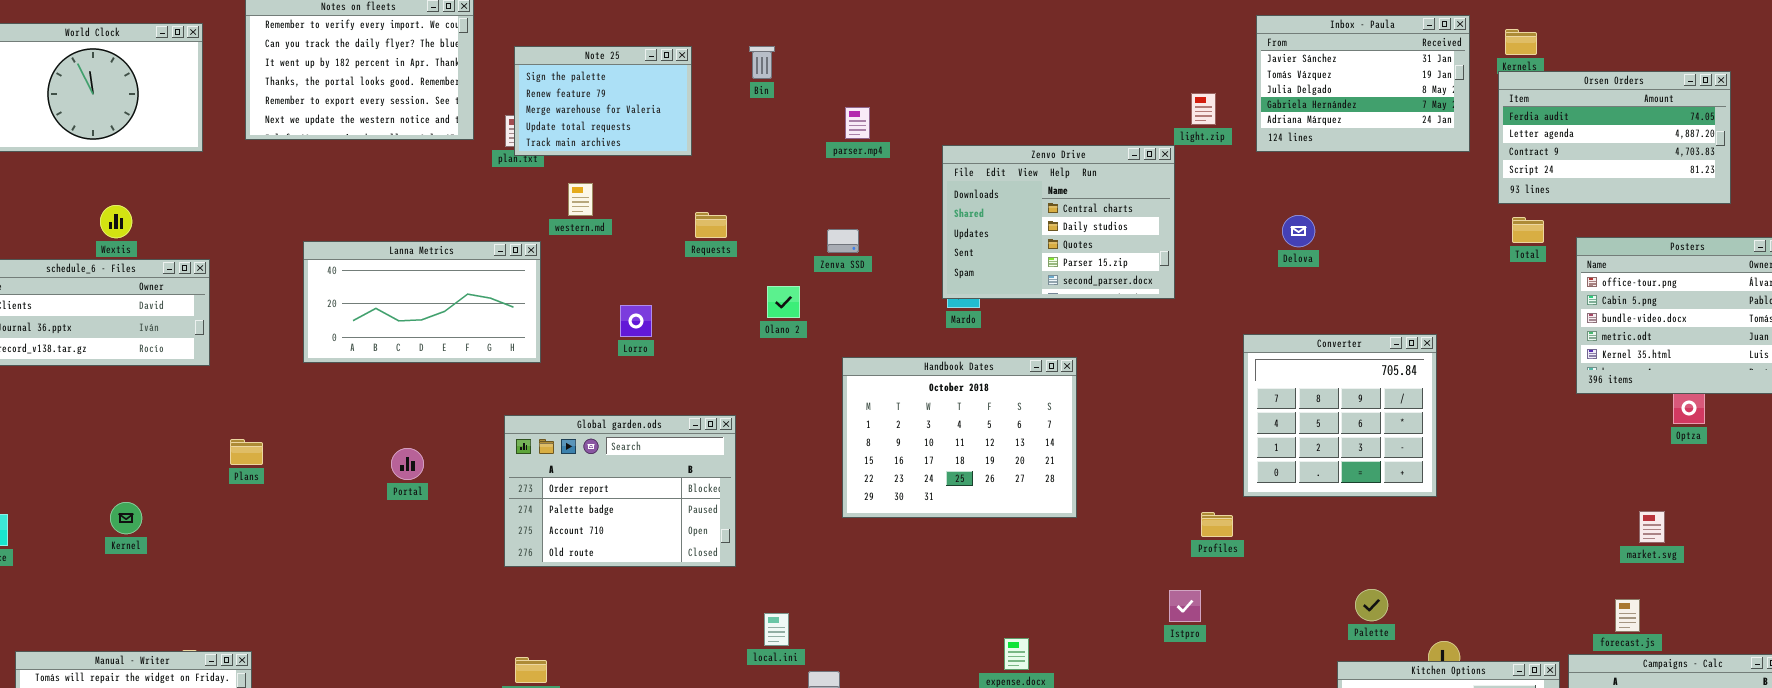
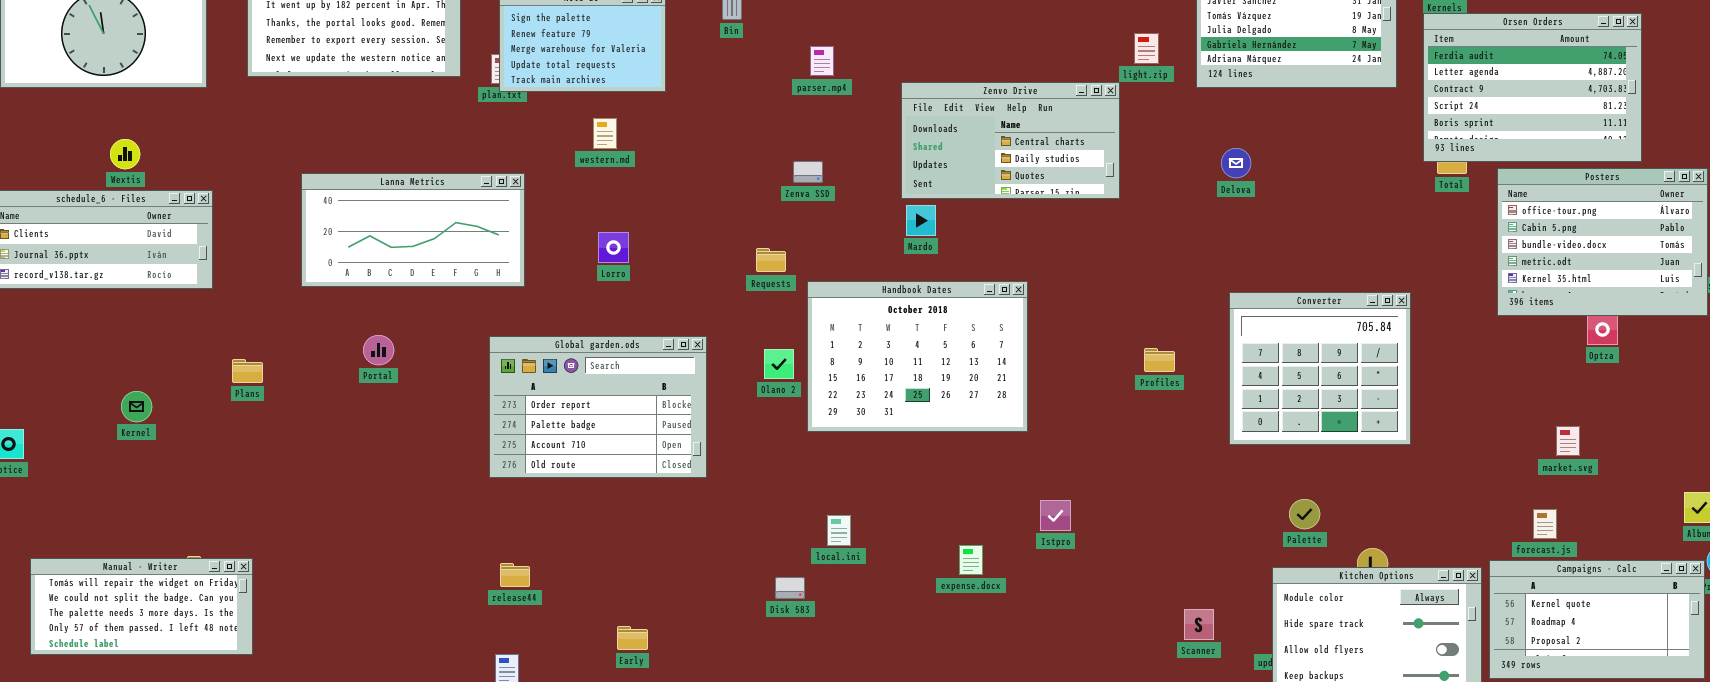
Orsen Orders: [1498,71,1731,204] -> [1423,13,1642,162], resized
Zenvo Drive: [942,145,1175,299] -> [901,82,1120,199], resized
western.md: [568,183,593,216] -> [593,118,617,149], moved
Requests: [695,212,727,238] -> [756,248,786,272], moved
Olano 2: [767,286,800,318] -> [764,349,794,379], moved
Converter: [1243,334,1437,497] -> [1229,292,1411,445], moved
Portal: [391,448,424,480] -> [363,335,394,365], moved
Kernel: [110,502,142,534] -> [121,391,152,422], moved
Profiles: [1201,512,1233,537] -> [1144,348,1175,372], moved
Istpro: [1169,590,1201,622] -> [1040,500,1071,531], moved
local.ini: [764,613,789,646] -> [827,515,851,546], moved

